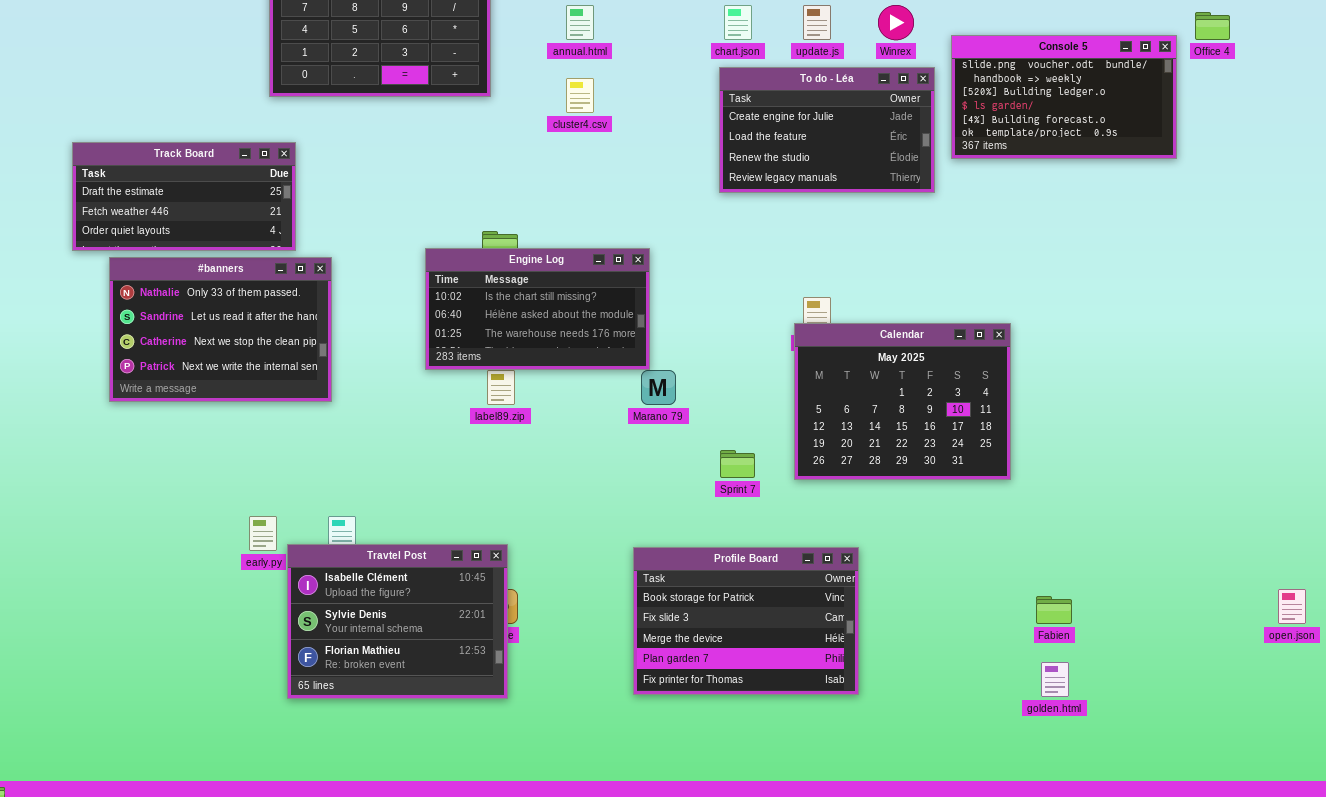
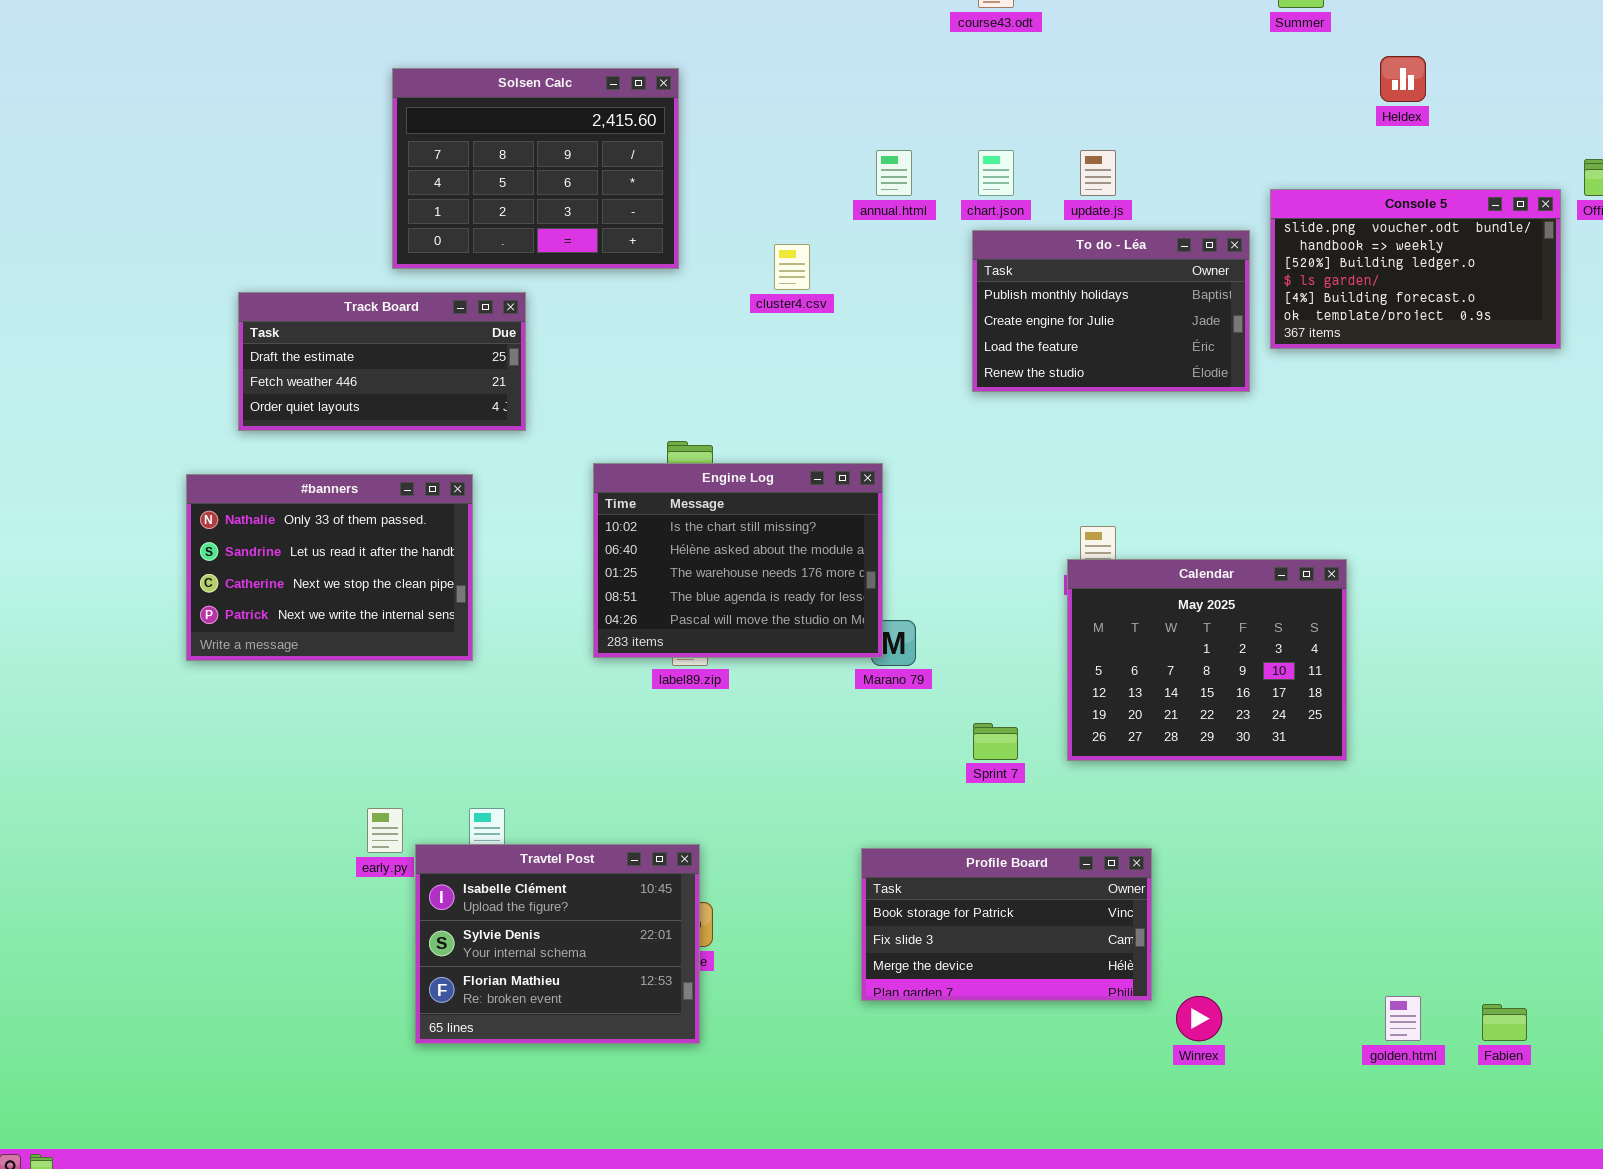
annual.html: [566,5,594,40] -> [876,150,912,196], moved
Winrex: [878,5,914,40] -> [1176,996,1222,1041], moved
To do - Léa: [719,67,935,193] -> [972,230,1250,392], scrolled up 1 row
Track Board: [72,142,296,251] -> [238,292,526,431], moved
Engine Log: [425,248,650,370] -> [593,463,883,658], resized
Profile Board: [633,547,859,695] -> [861,848,1152,1001], resized
Fabien: [1036,596,1072,624] -> [1482,1004,1527,1041], moved

